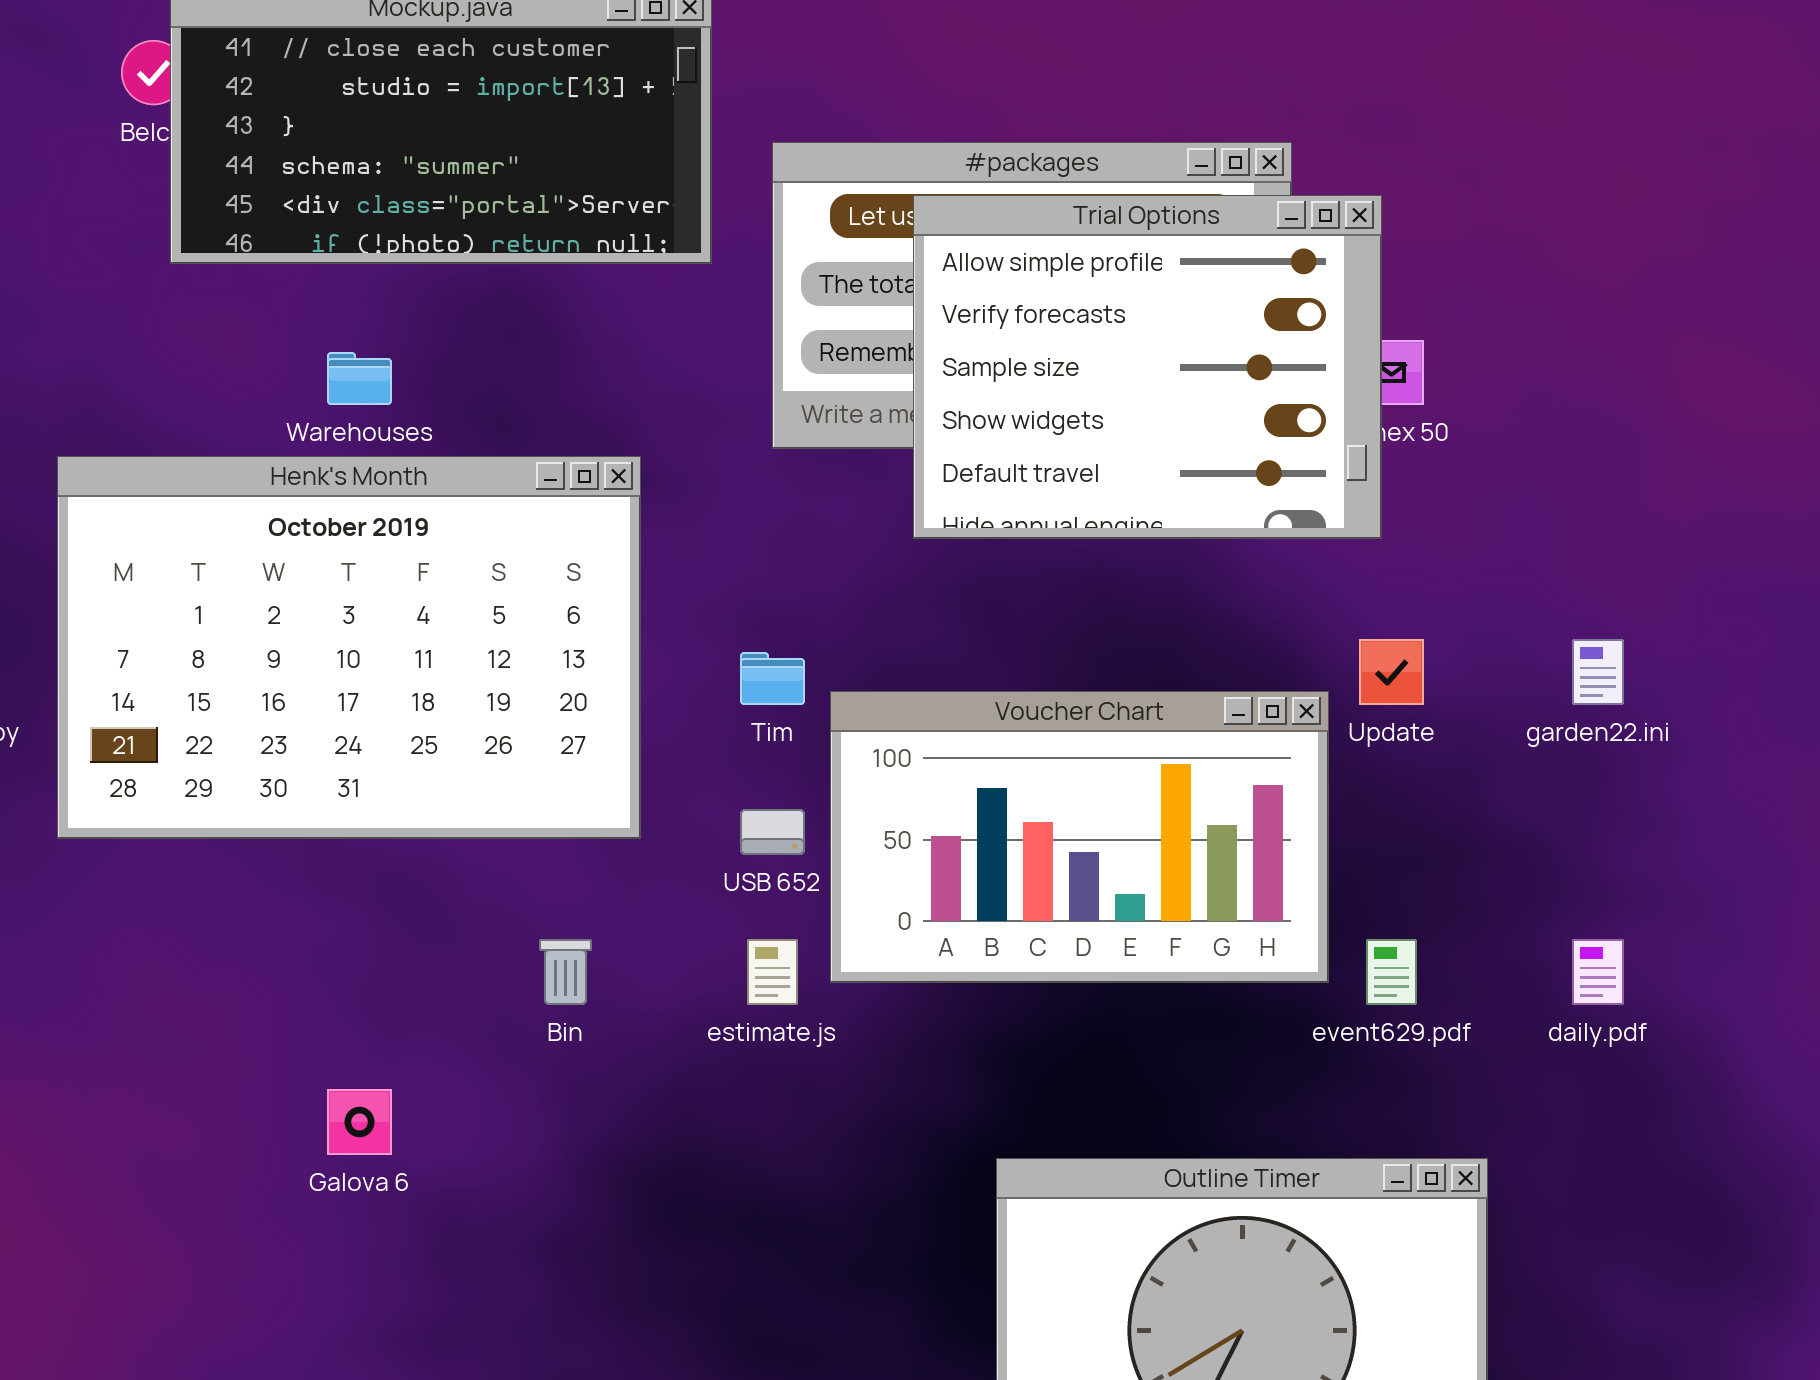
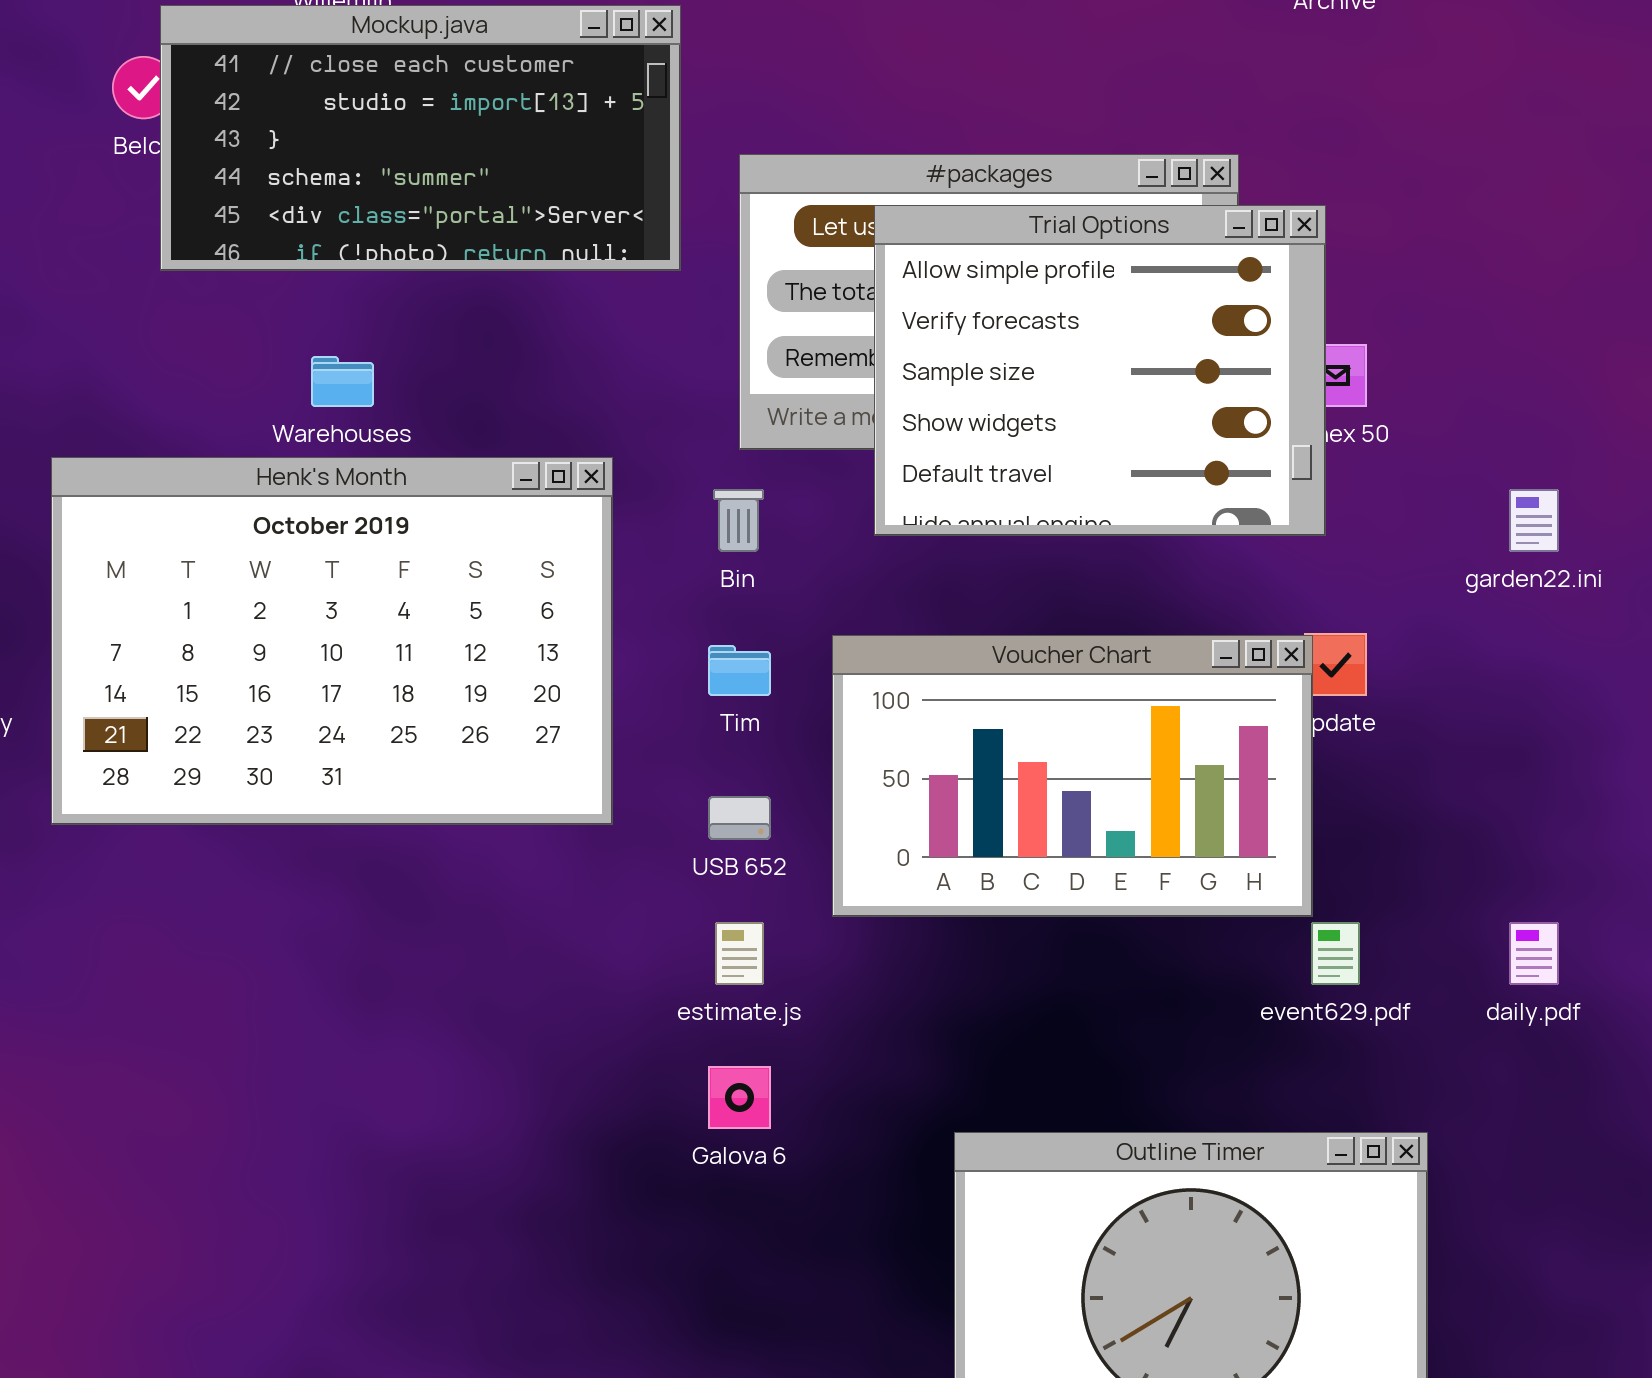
garden22.ini: [1572,639,1624,705] -> [1509,489,1559,552], moved
Voucher Chart: [830,691,1329,983] -> [832,635,1313,917], moved
Bin: [539,939,592,1005] -> [713,489,764,552], moved
Galova 6: [327,1089,392,1155] -> [708,1066,771,1129], moved

